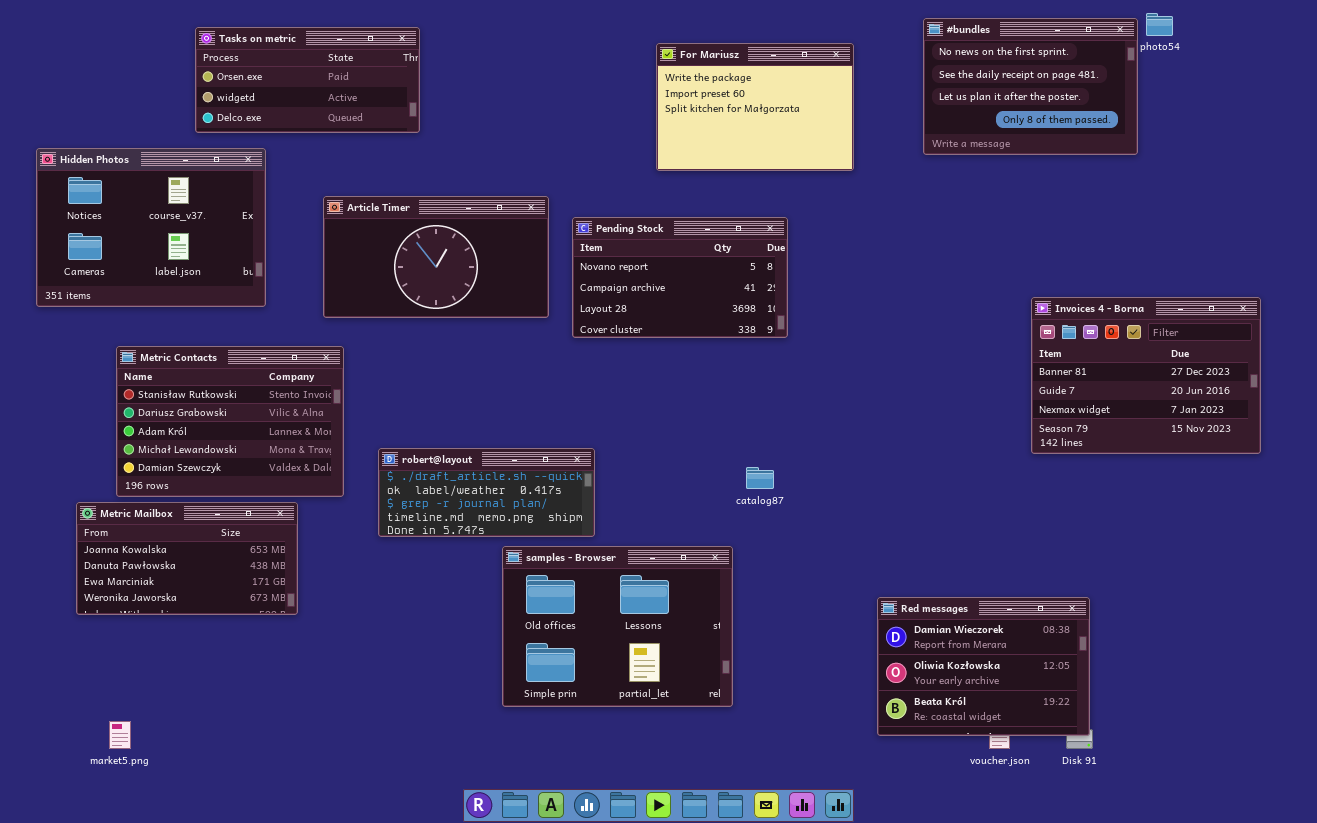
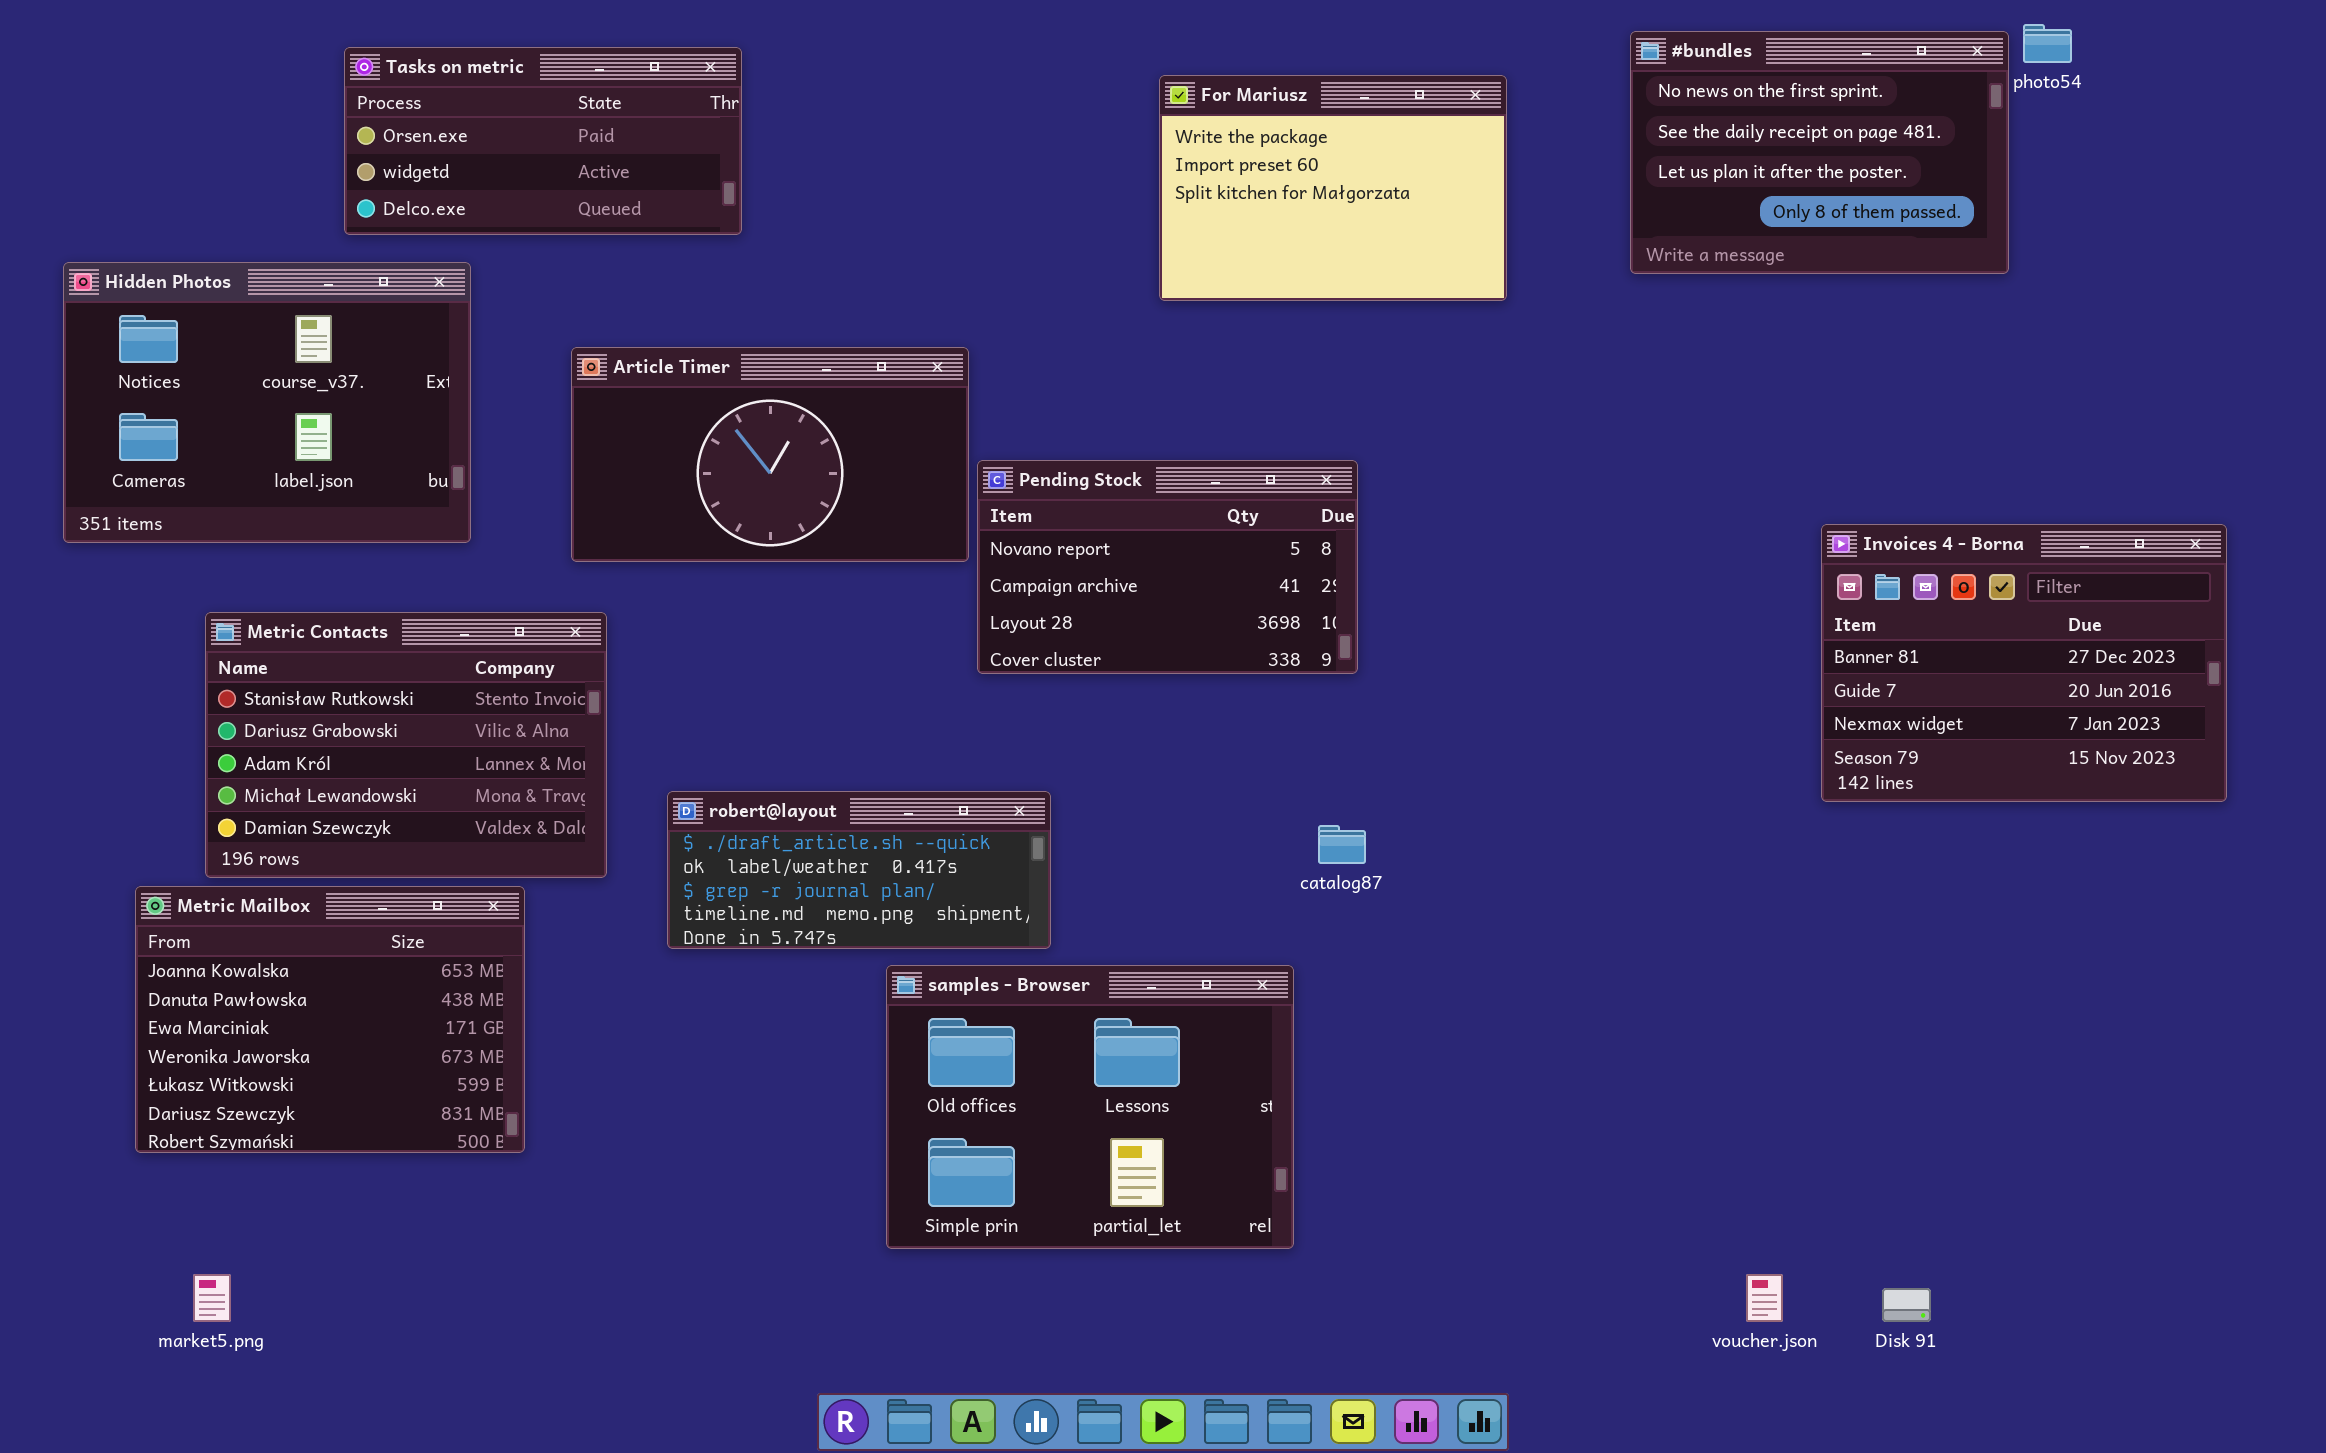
Pending Stock: [572,217,788,338] -> [977,460,1358,674], moved
Metric Mailbox: [76,502,298,615] -> [135,886,525,1153], resized
Red messages: [877,597,1090,736] -> none, closed

